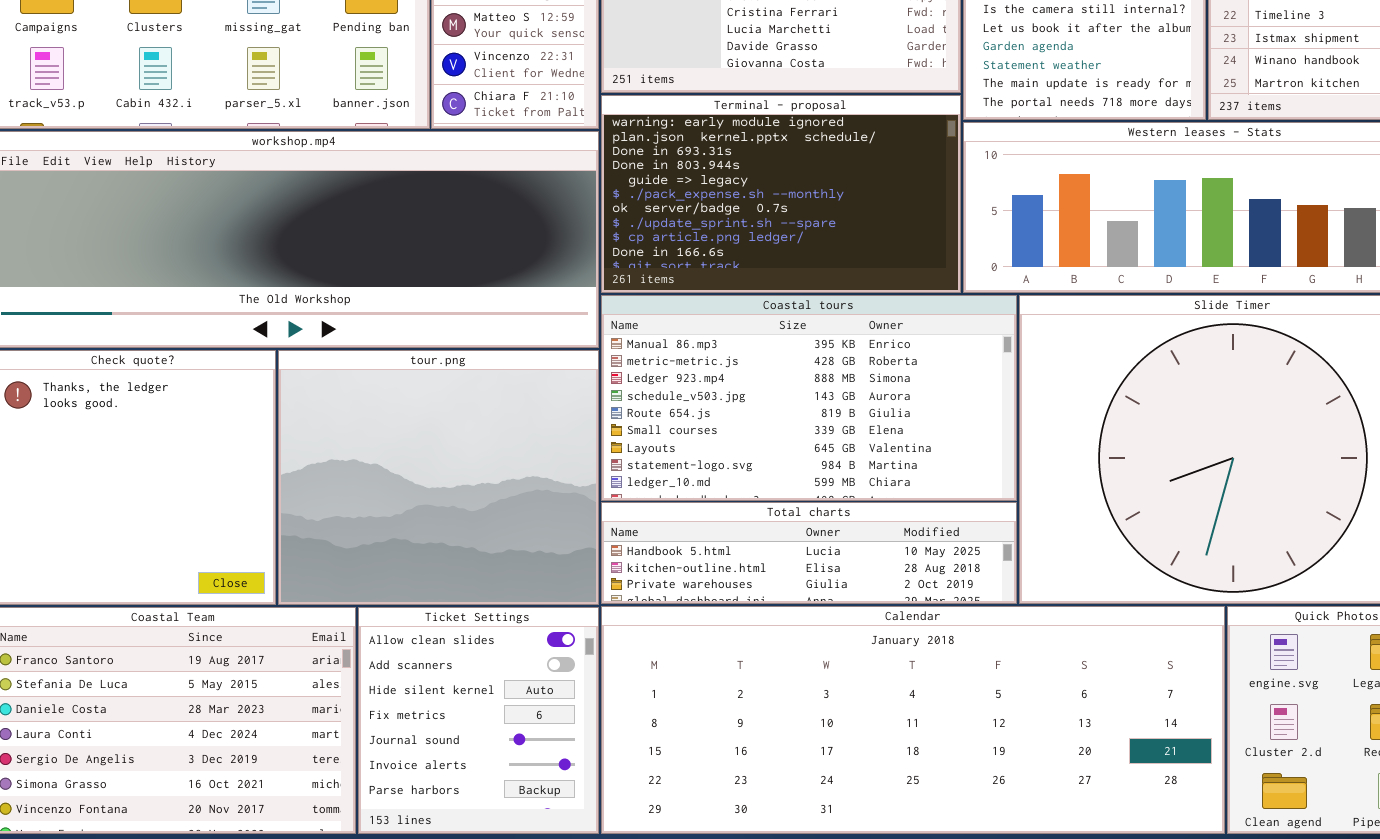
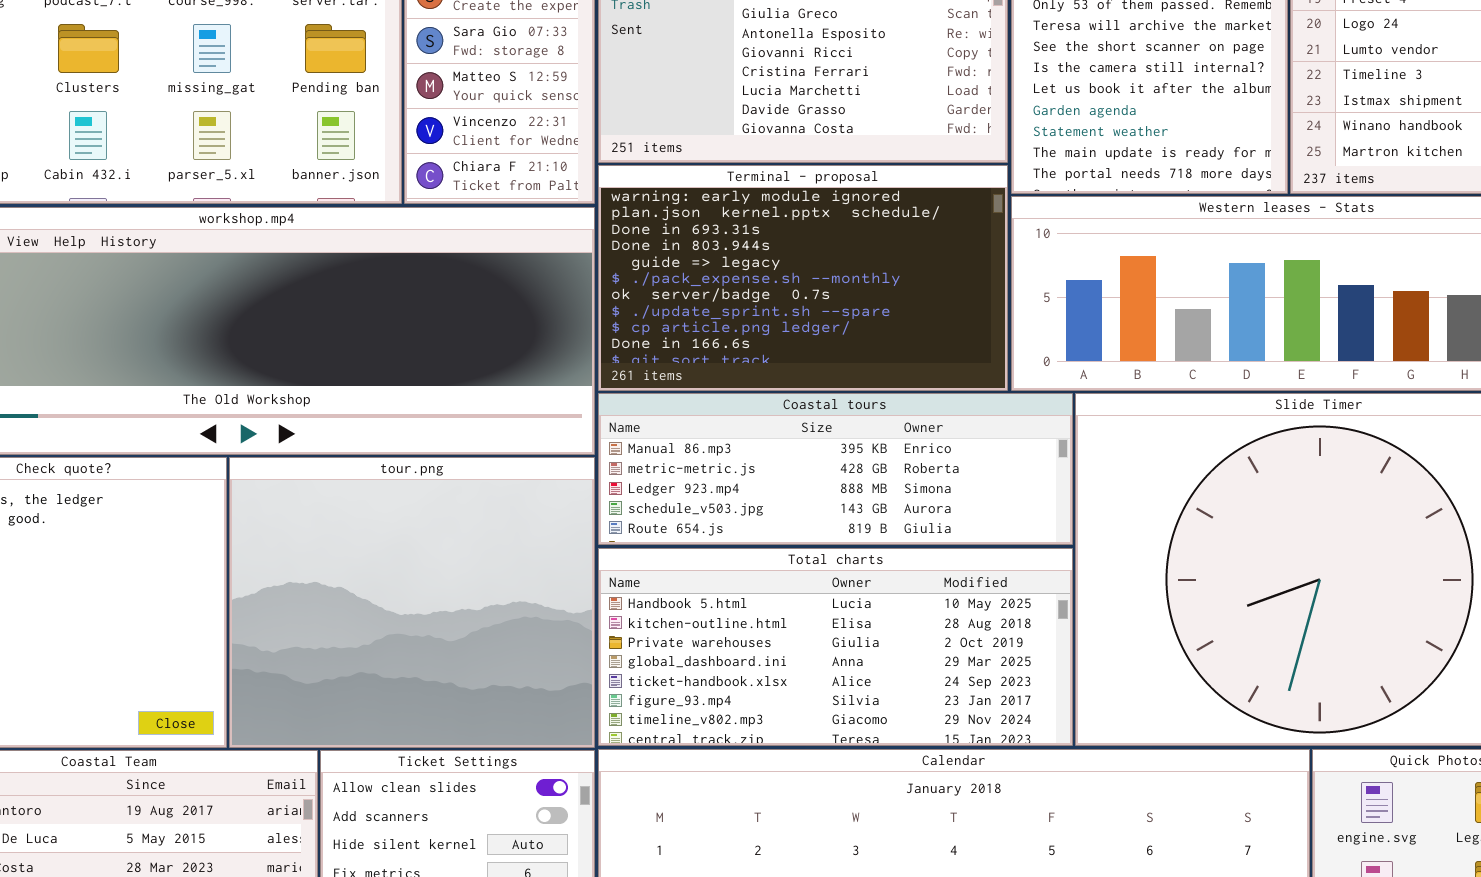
Coastal tours: [601,295,1017,501] -> [598,393,1073,545], resized
Total charts: [601,502,1017,604] -> [598,548,1073,746], resized

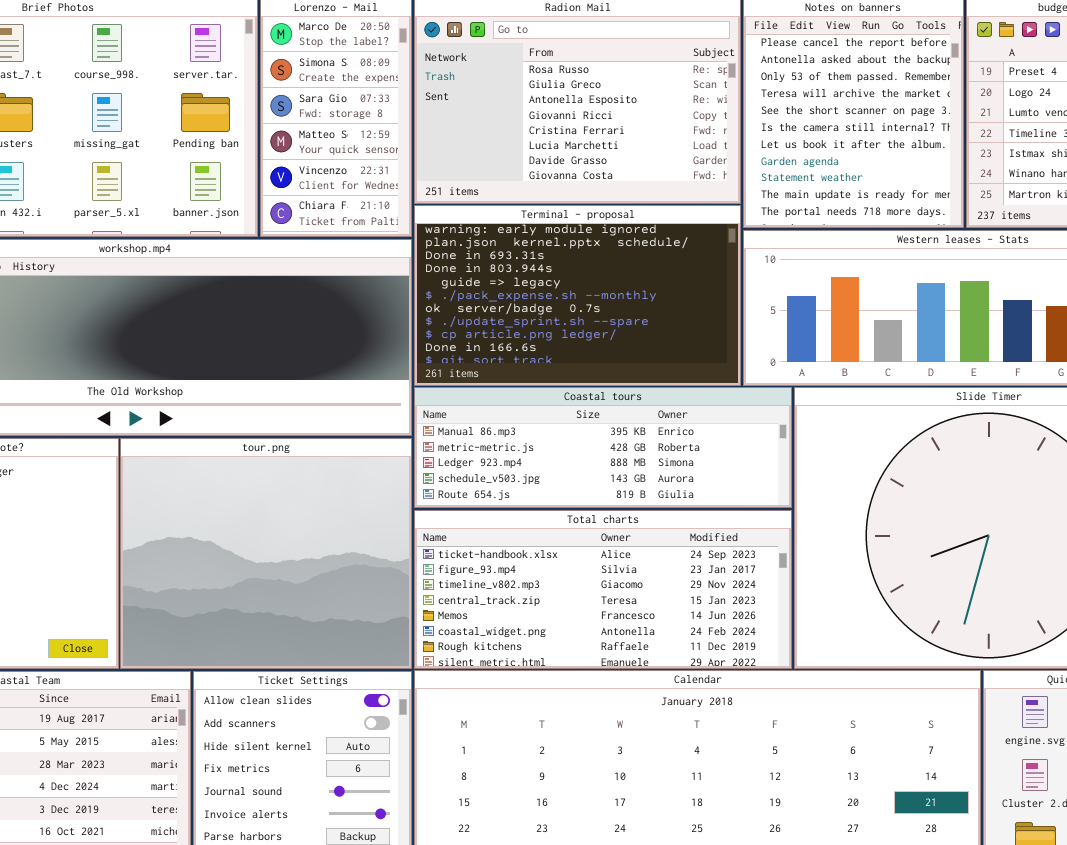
Total charts: [598,548,1073,746] -> [414,510,792,669], scrolled down 4 rows

